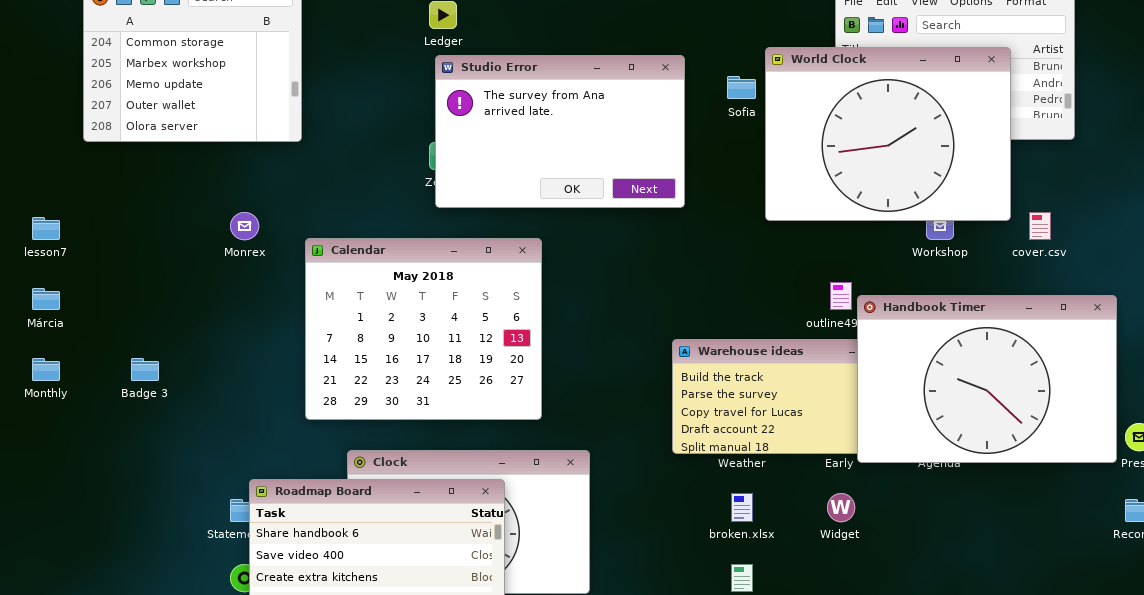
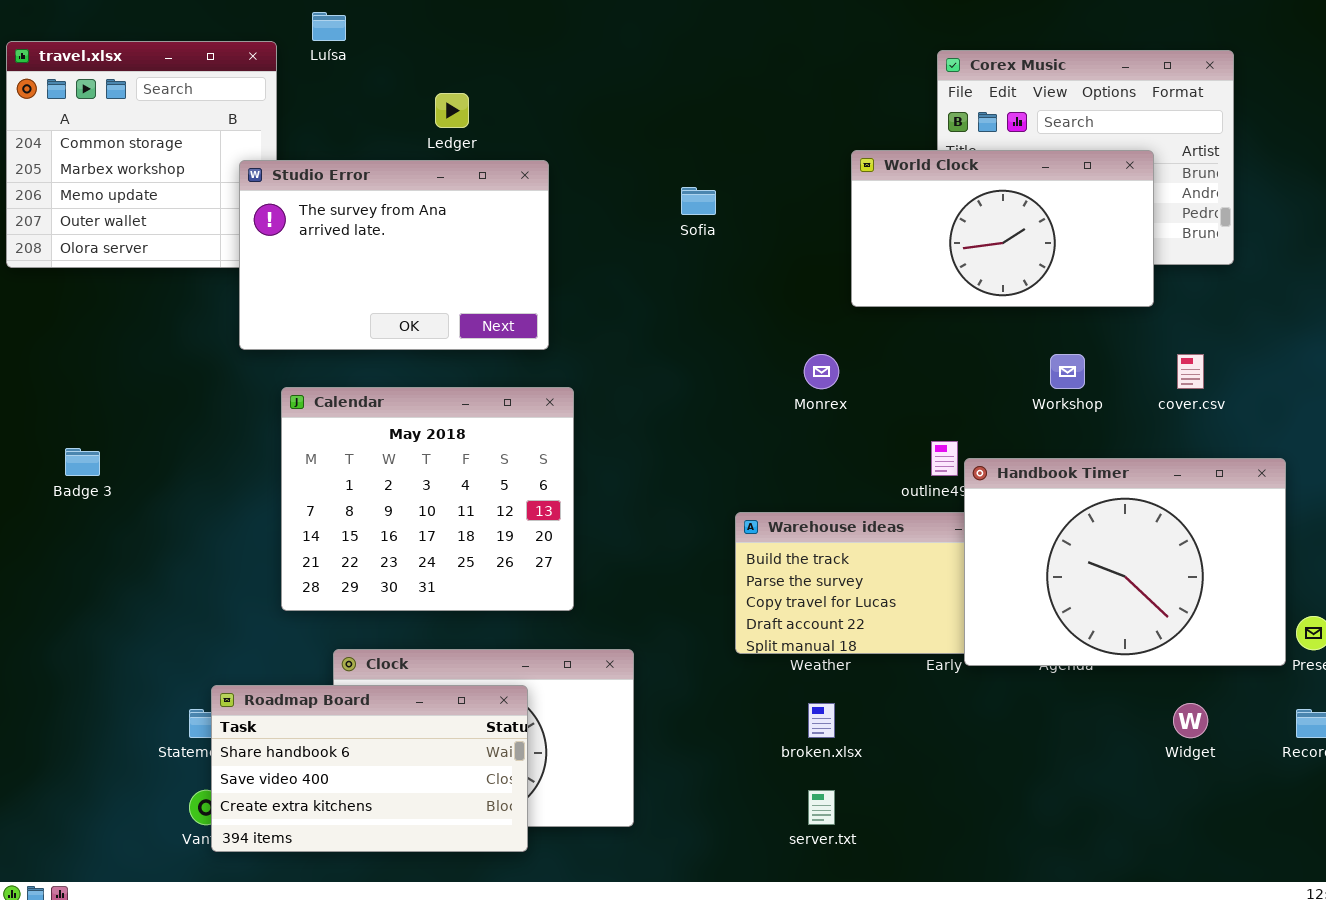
World Clock: [765,47,1011,221] -> [851,150,1154,307], resized
Studio Error: [435,55,685,208] -> [239,160,549,350], moved
Sofia: [727,76,756,99] -> [681,187,716,215], moved
Monrex: [230,212,259,240] -> [804,354,839,389], moved
Badge 3: [131,358,159,381] -> [65,448,100,476], moved
Widget: [827,493,855,522] -> [1173,703,1208,738], moved

